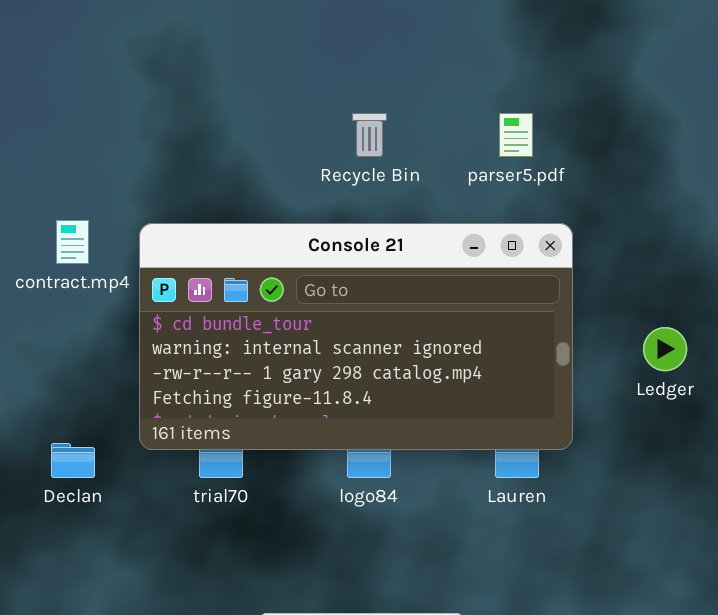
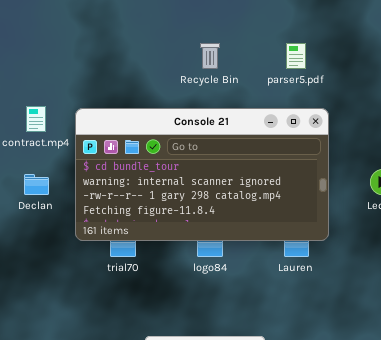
Declan: [51,443,95,478] -> [24,174,49,195], moved

